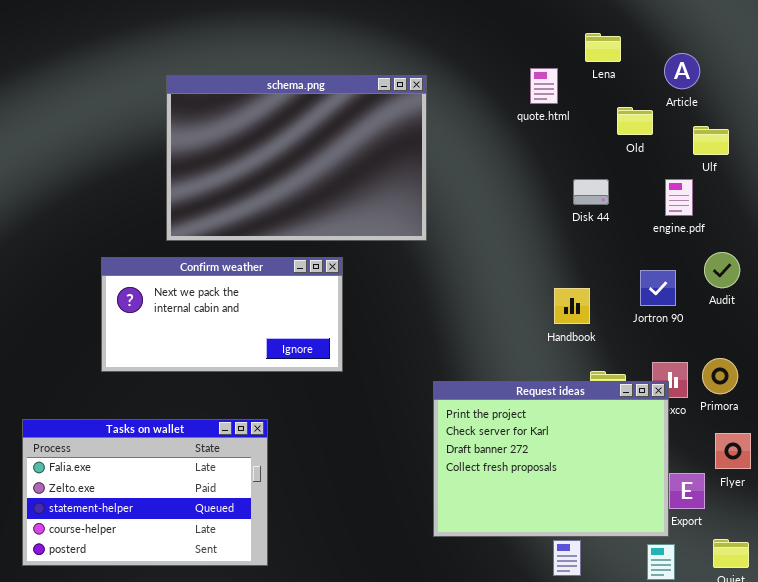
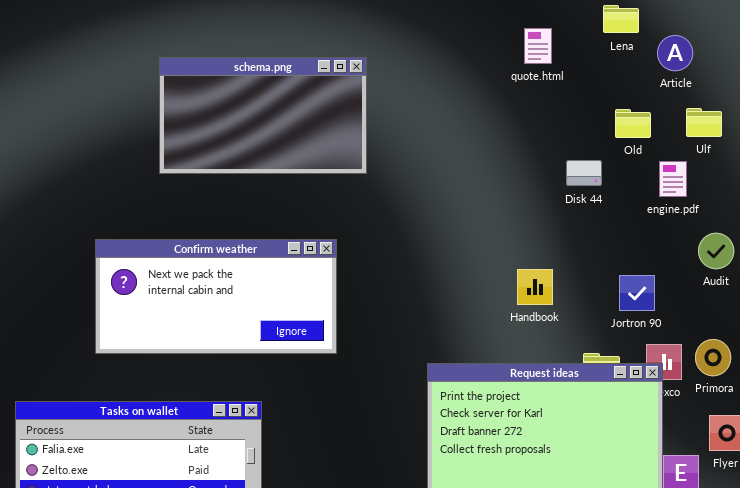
Lena: [585,33,621,62] -> [603,5,639,33], moved
quote.html: [530,68,558,104] -> [524,28,552,64], moved
schema.png: [166,75,427,241] -> [159,57,367,174], resized
Old: [617,107,653,135] -> [615,109,651,138], moved
Jortron 90: [640,270,676,306] -> [619,275,655,311], moved
Handbook: [554,288,590,324] -> [517,269,553,305], moved

